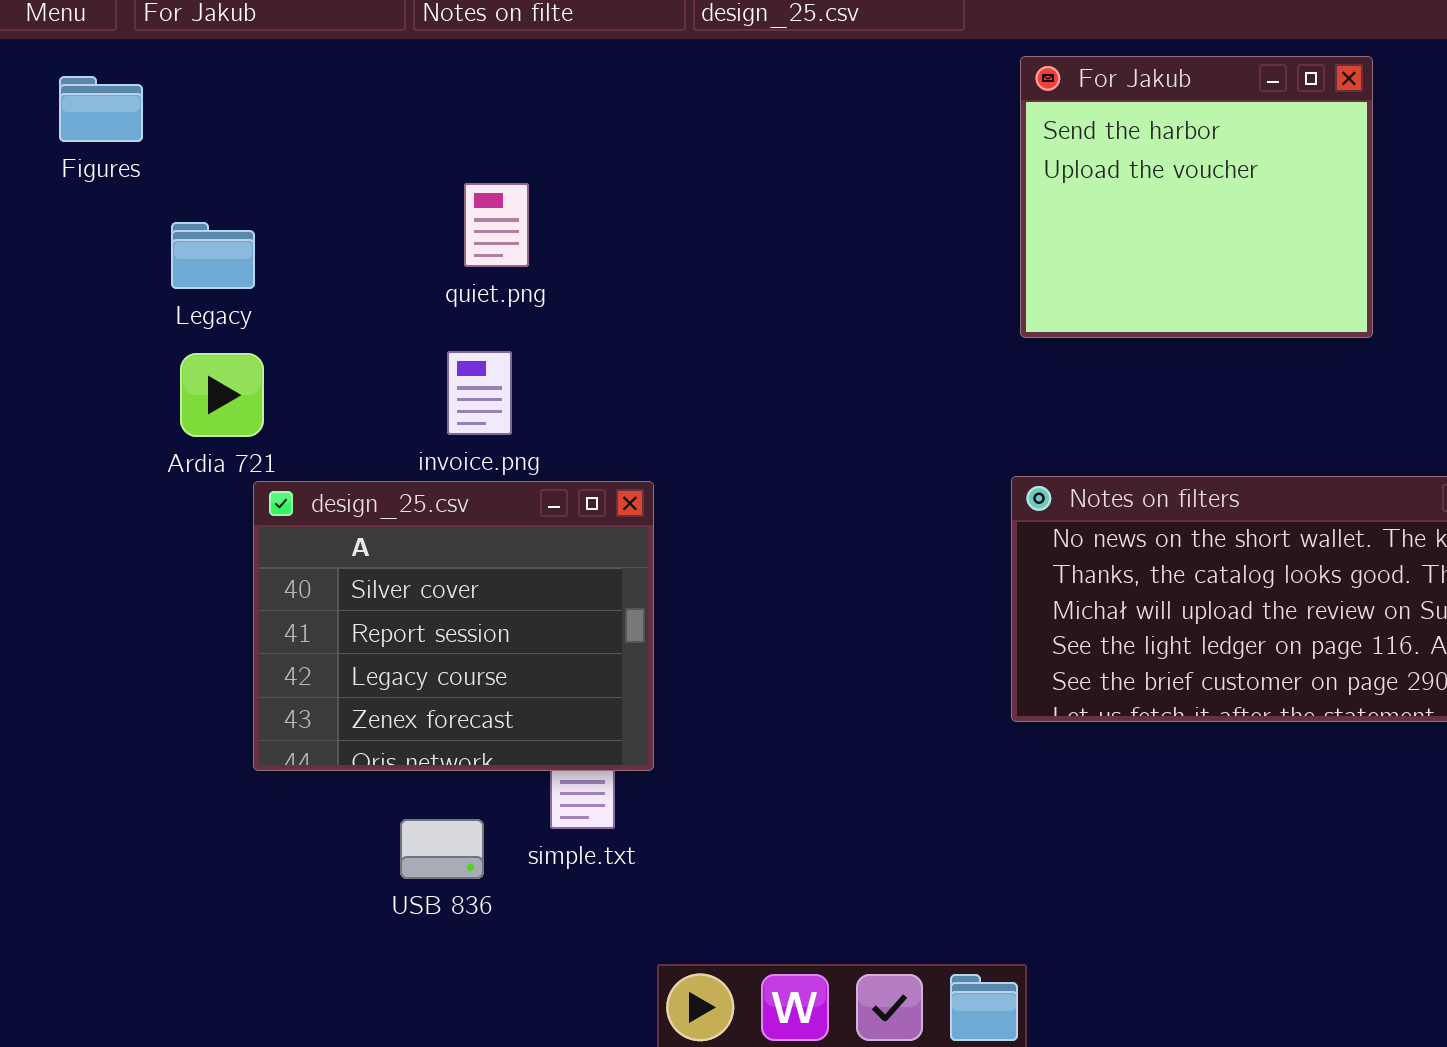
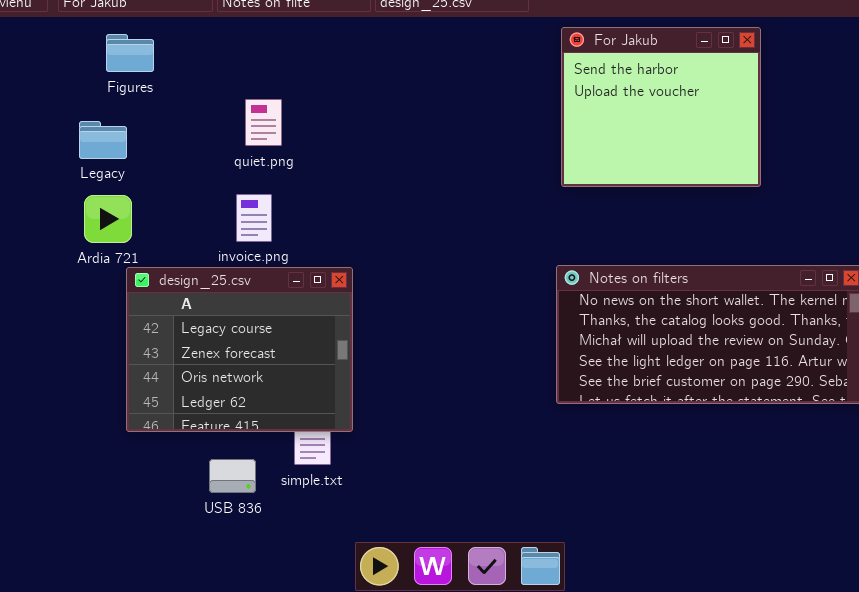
Figures: [59,76,143,142] -> [106,34,154,72], moved
design_25.csv: [253,481,654,771] -> [126,267,353,432], scrolled down 2 rows

